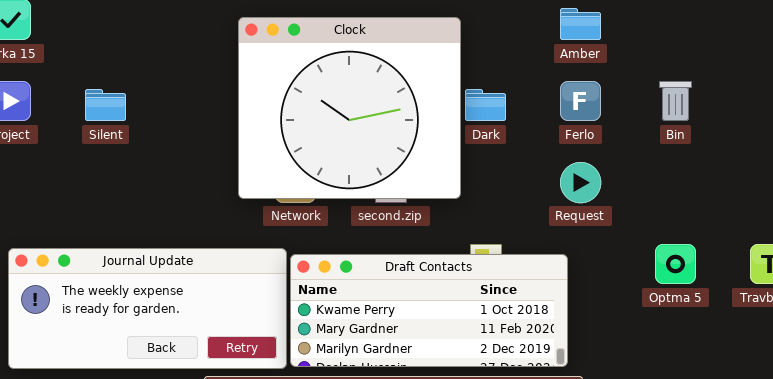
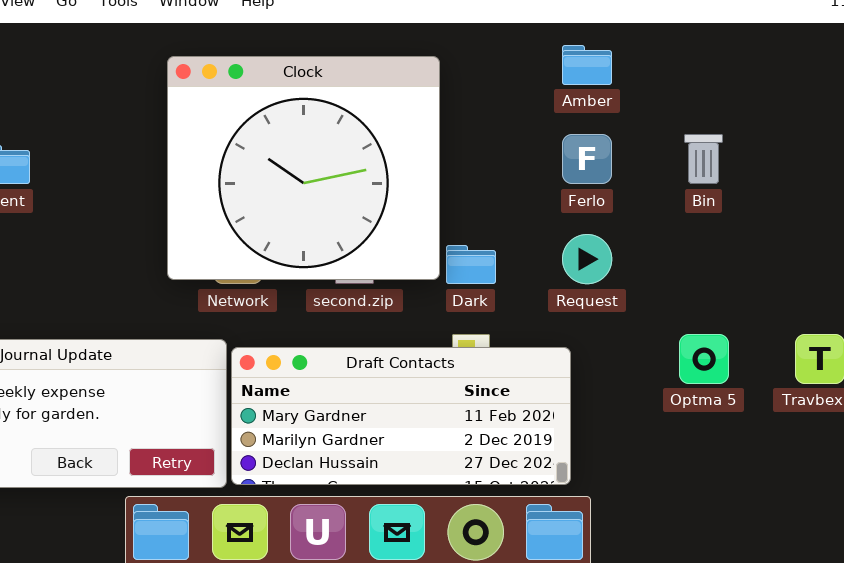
Dark: [465,89,506,121] -> [446,245,496,284], moved
Draft Contacts: [290,254,568,367] -> [231,347,571,485], scrolled down 1 row

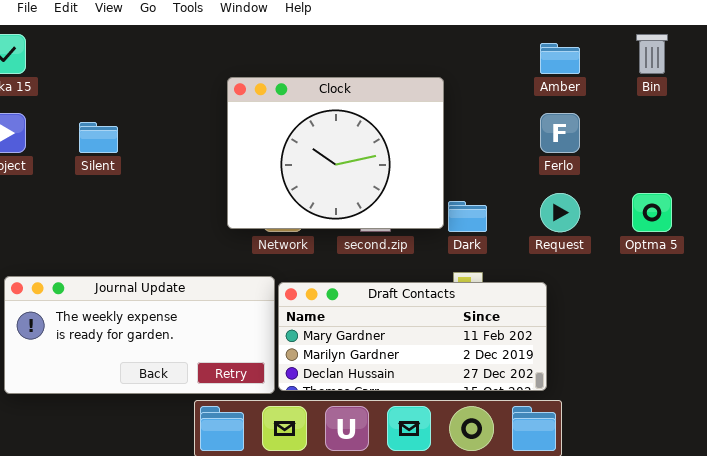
Clock: [167,56,440,280] -> [227,77,444,229], resized
Bin: [684,134,723,184] -> [636,34,668,74], moved
Optma 5: [679,334,729,384] -> [632,193,672,232], moved

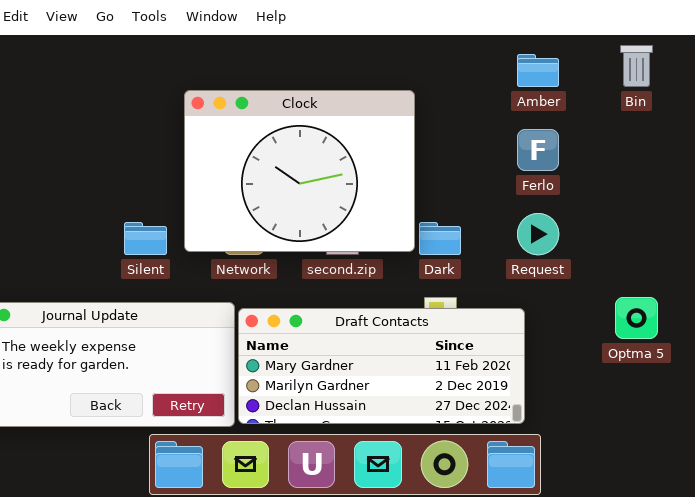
Silent: [79,122,118,153] -> [124,222,167,255], moved
Optma 5: [632,193,672,232] -> [615,297,658,339], moved

